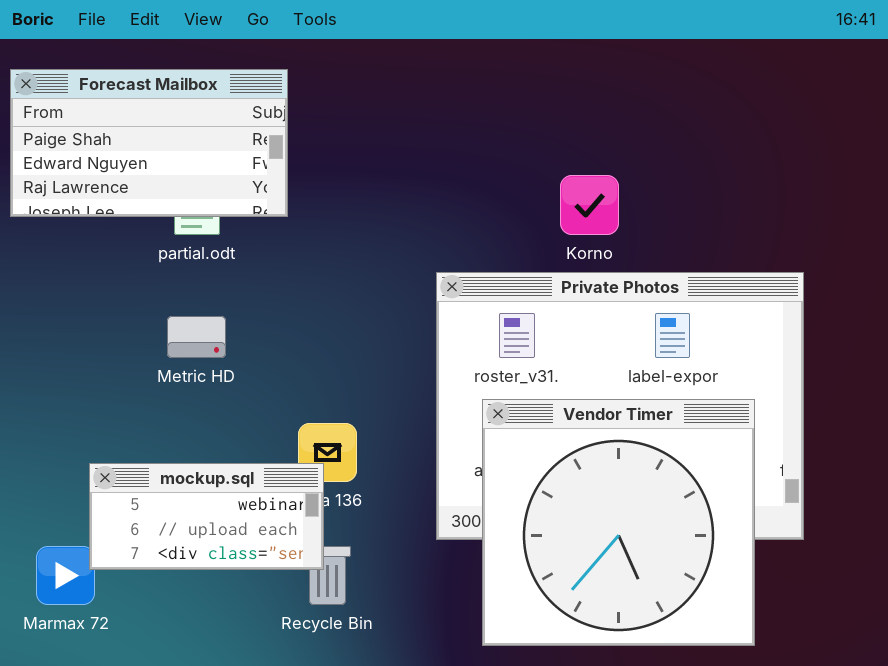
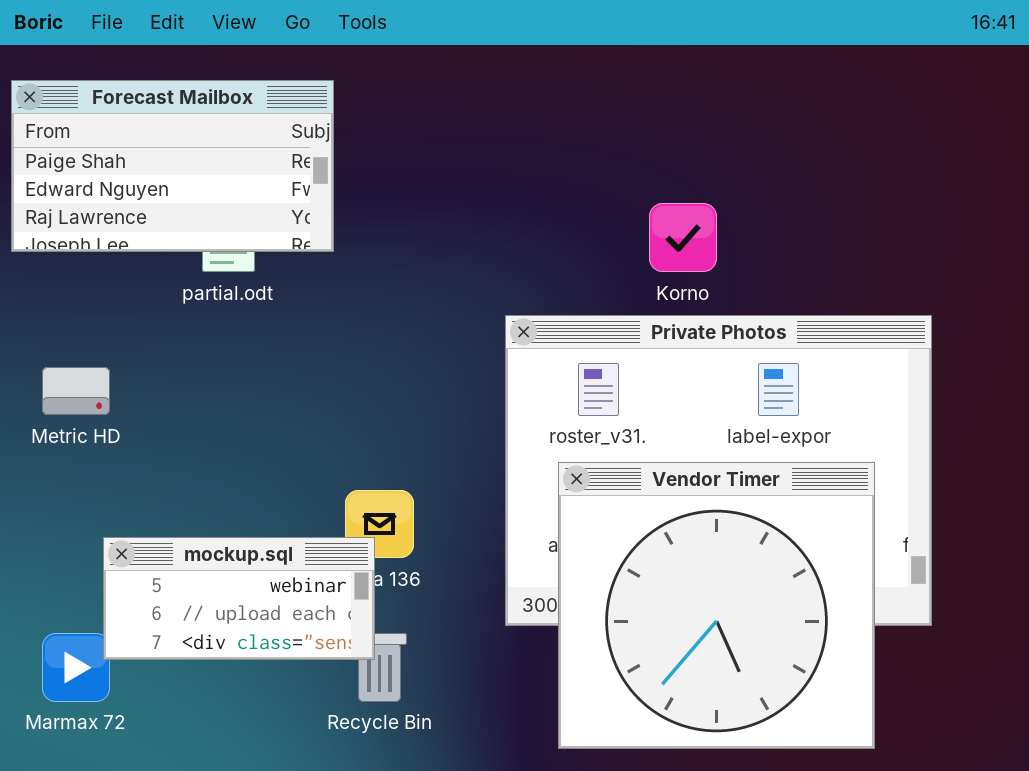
Metric HD: [167,316,226,358] -> [42,367,110,415], moved

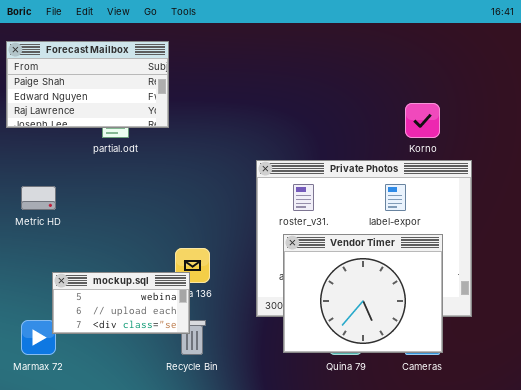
Korno: [649,203,717,272] -> [405,103,440,138], moved
Vendor Timer: [558,462,875,749] -> [283,234,443,353], resized

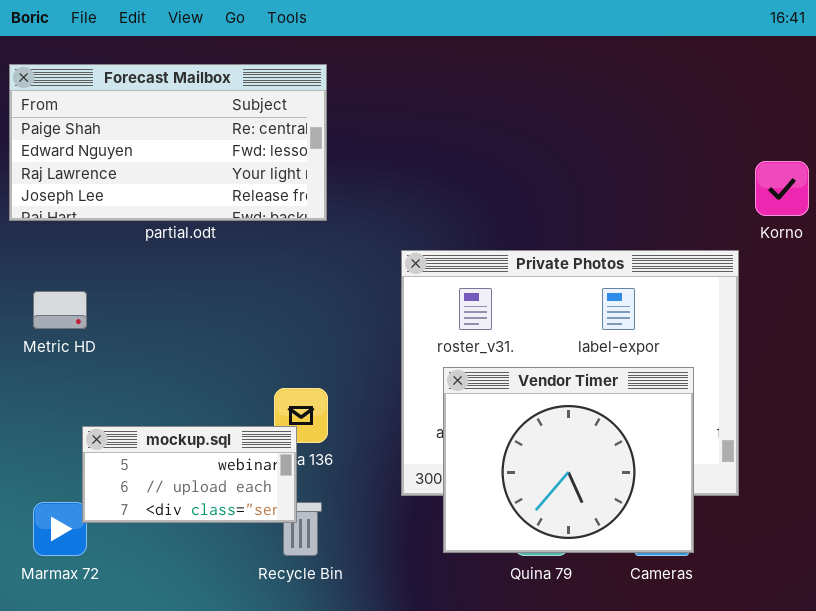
Forecast Mailbox: [6,41,169,128] -> [9,64,327,221], resized
Korno: [405,103,440,138] -> [755,161,809,216], moved

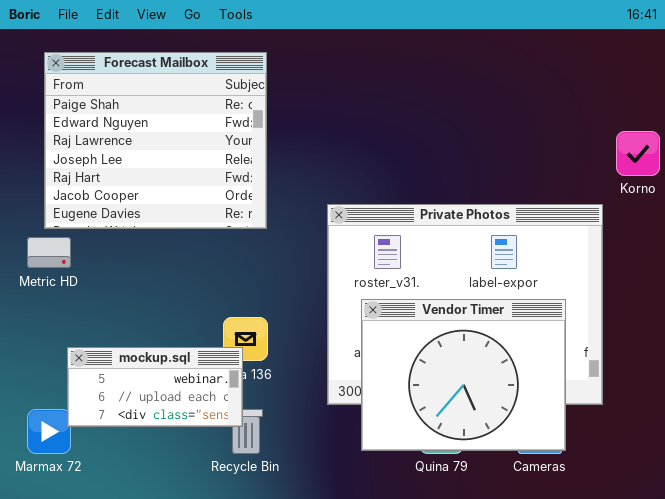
Forecast Mailbox: [9,64,327,221] -> [44,52,267,229], resized

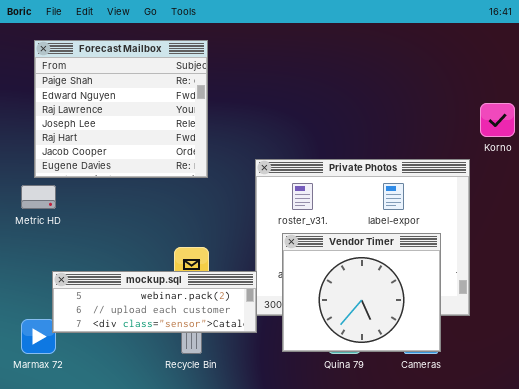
mockup.sql: [67,347,243,427] -> [52,271,257,333], resized

